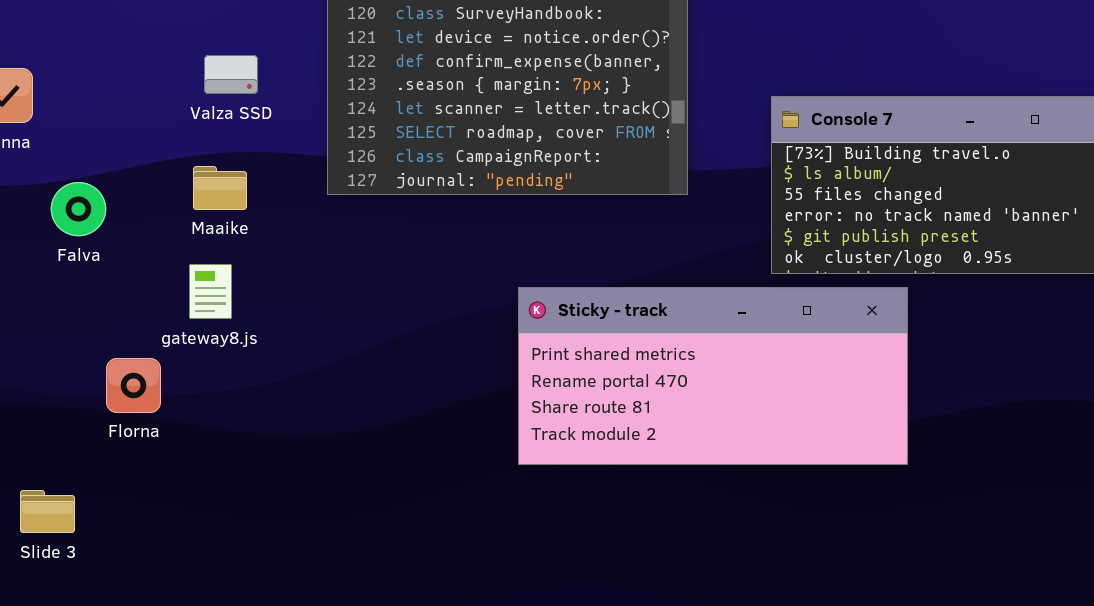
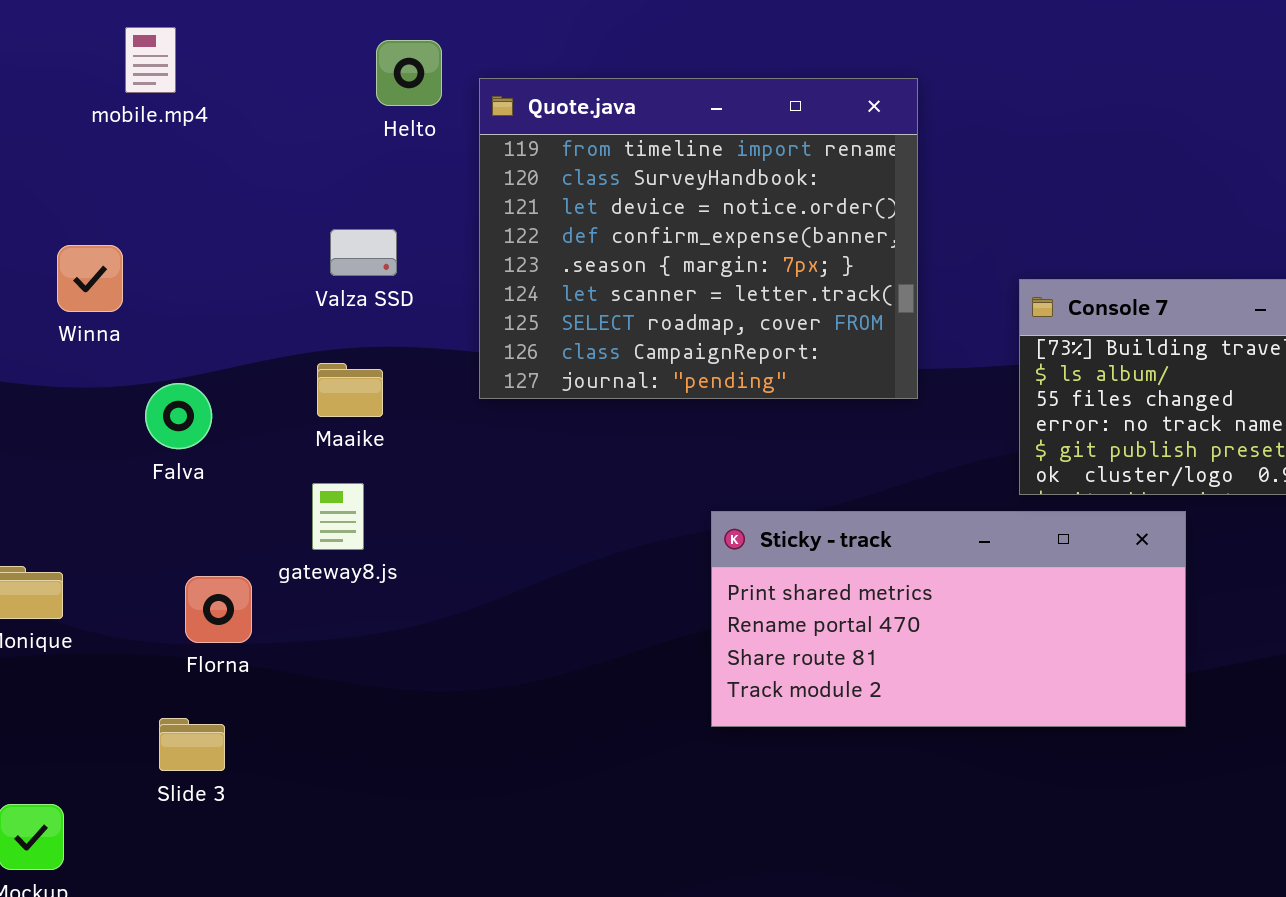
Florna: [106,358,161,413] -> [185,576,252,643], moved
Slide 3: [20,490,75,533] -> [159,718,225,771], moved

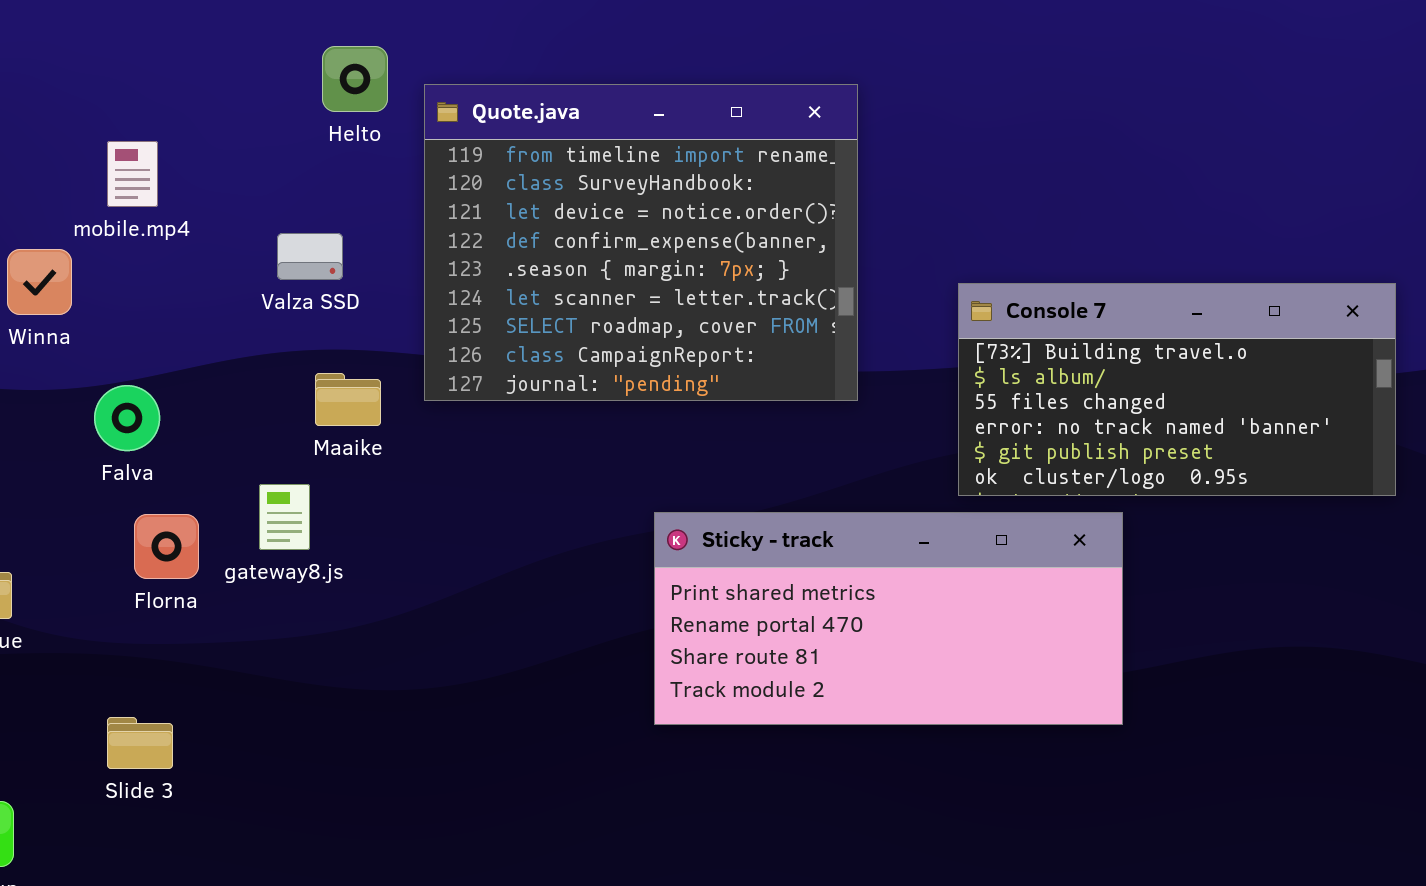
mobile.mp4: [125,27,176,93] -> [107,141,158,207], moved
Maaike: [317,363,383,417] -> [315,373,381,426], moved
Florna: [185,576,252,643] -> [134,514,199,579], moved

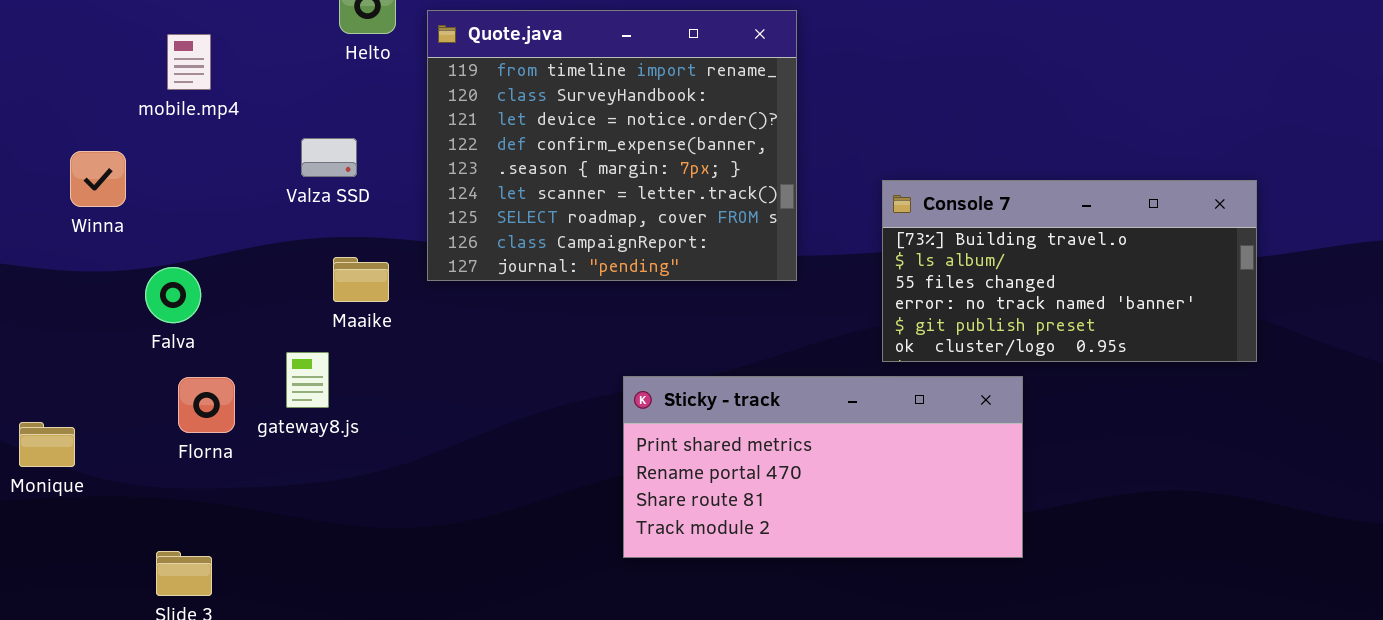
mobile.mp4: [107,141,158,207] -> [167,34,211,90], moved

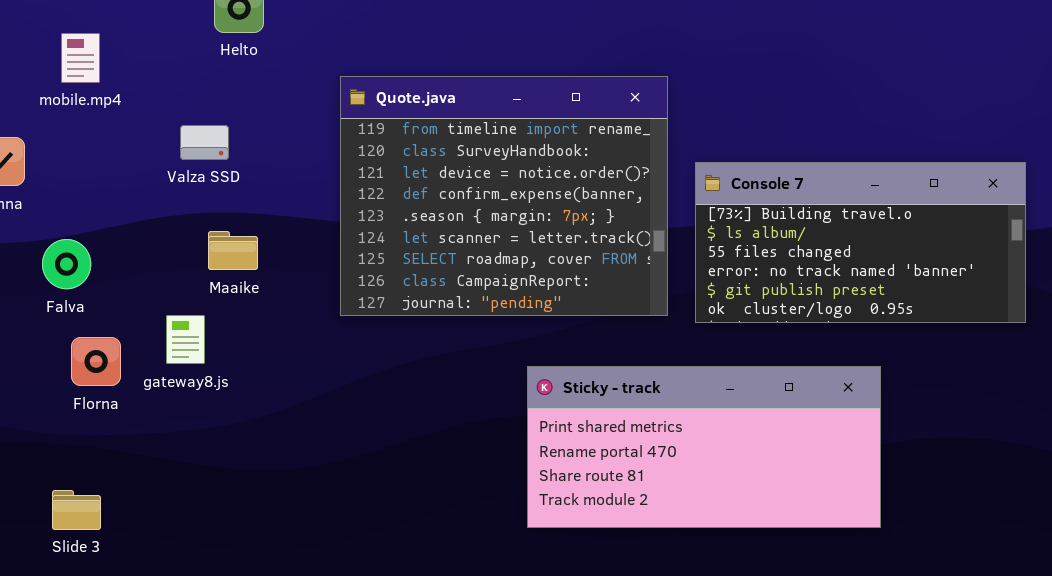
Quote.java: [427,10,797,281] -> [340,76,668,316], moved
Sticky - track: [623,376,1023,558] -> [527,366,881,528], moved

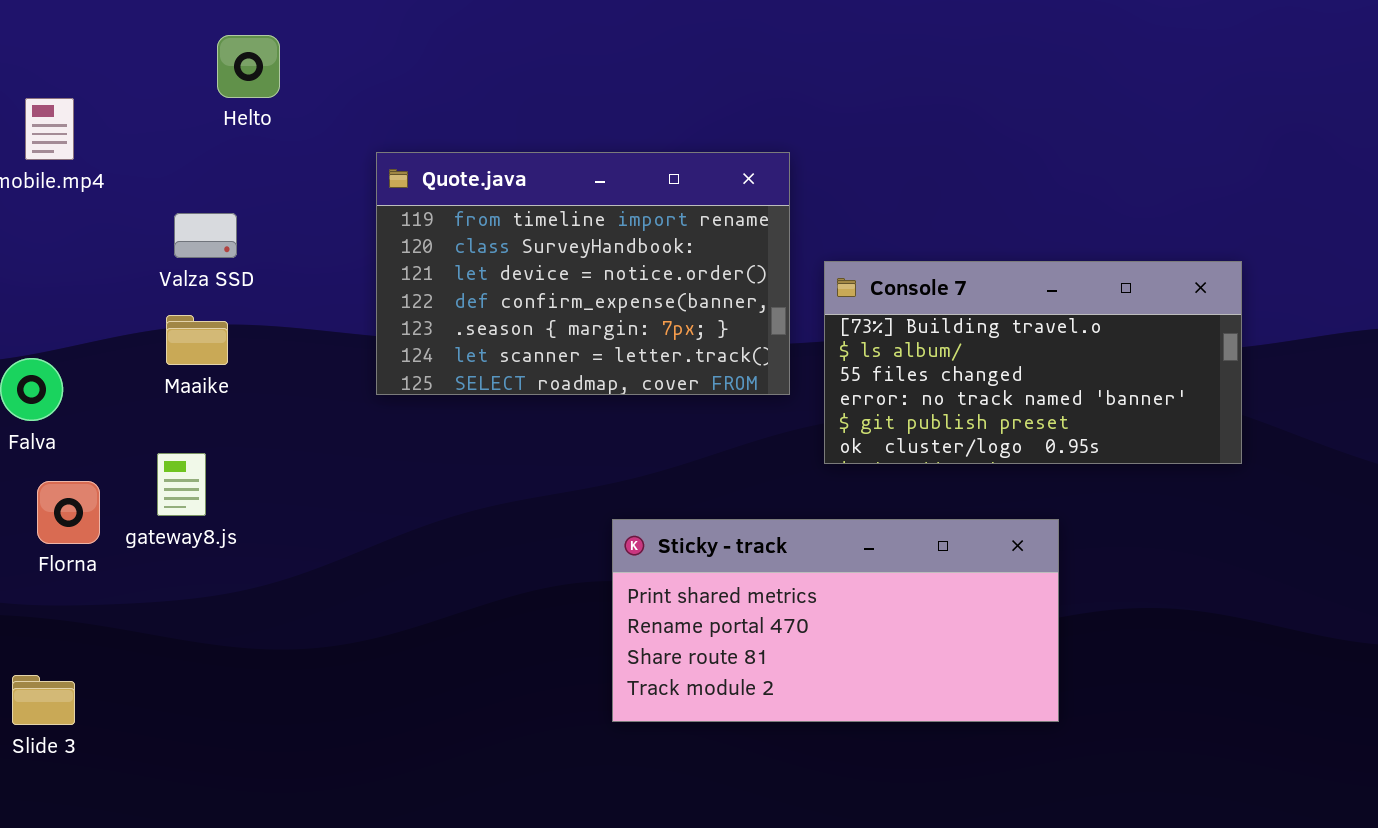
Quote.java: [340,76,668,316] -> [376,152,790,395], resized
Maaike: [208,231,258,270] -> [166,315,228,365], moved

